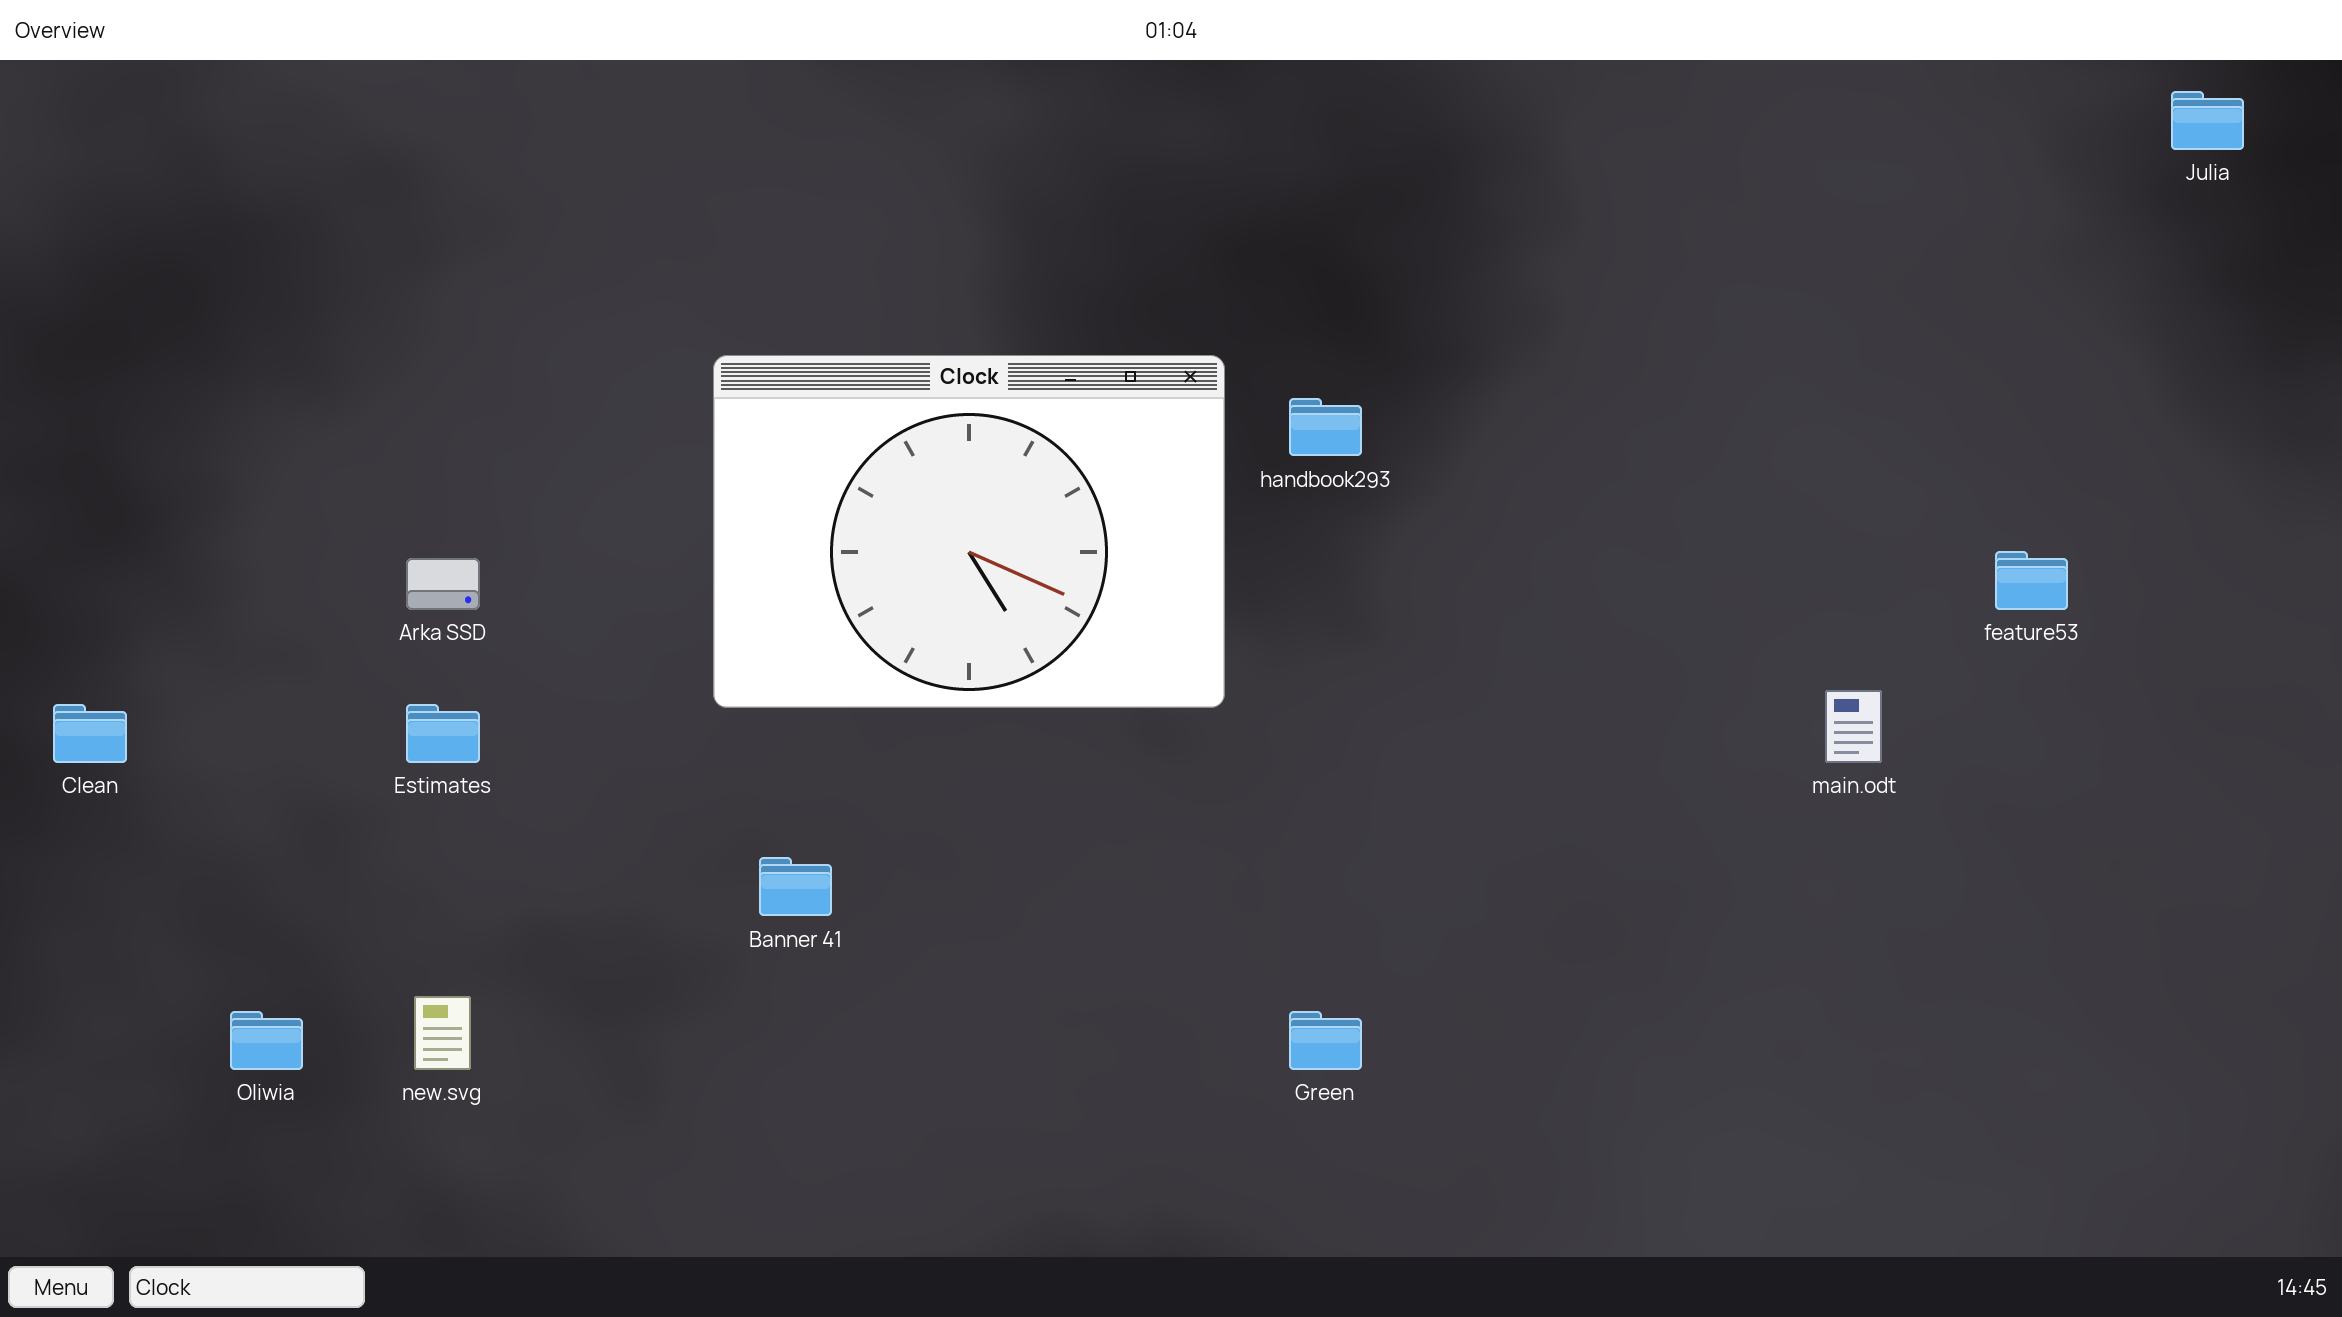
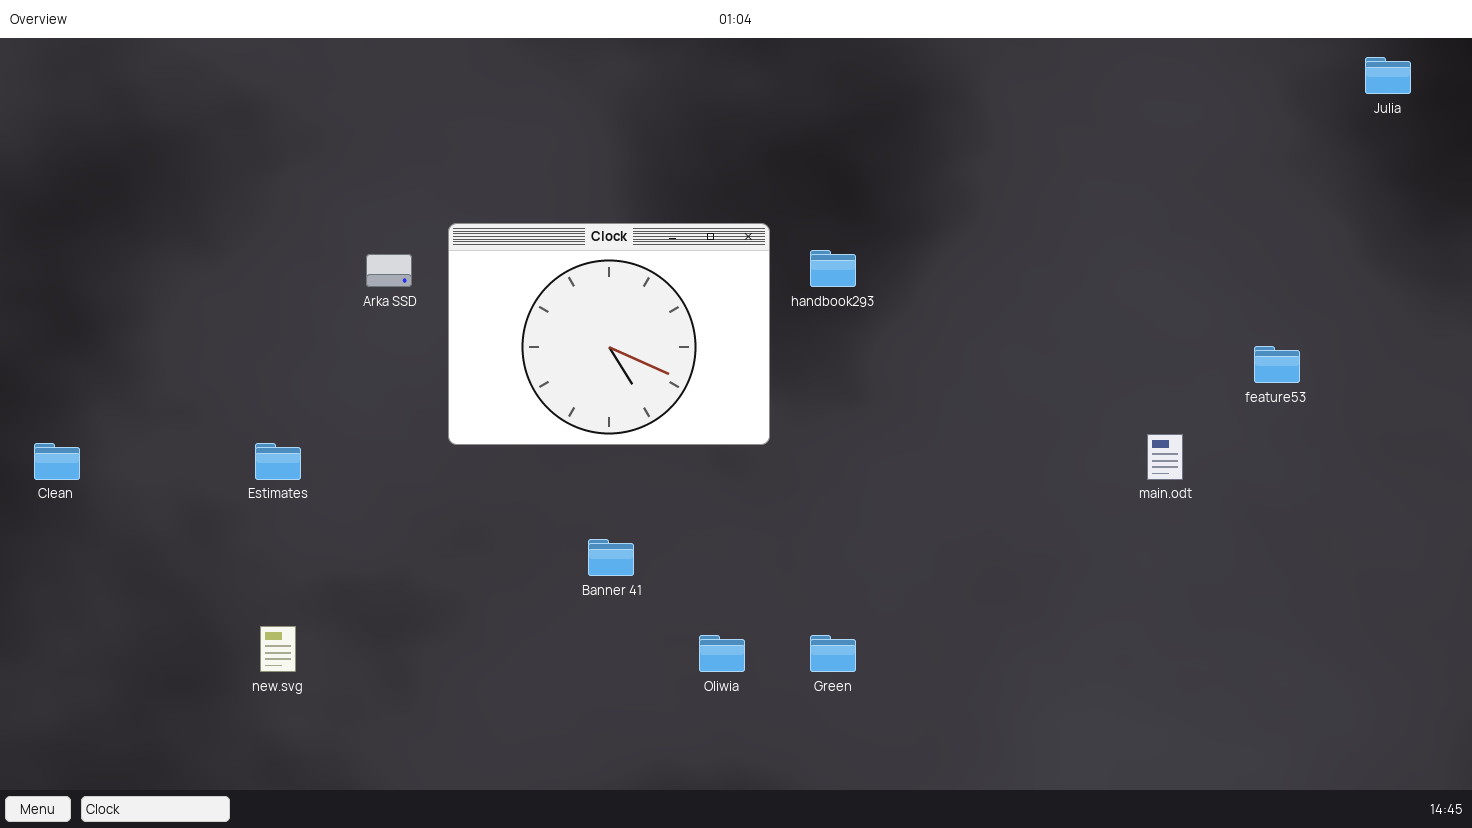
Arka SSD: [406,558,480,610] -> [366,254,412,287], moved
Banner 41: [759,857,832,916] -> [588,539,634,576], moved
Oliwia: [230,1011,303,1070] -> [699,635,745,672], moved

